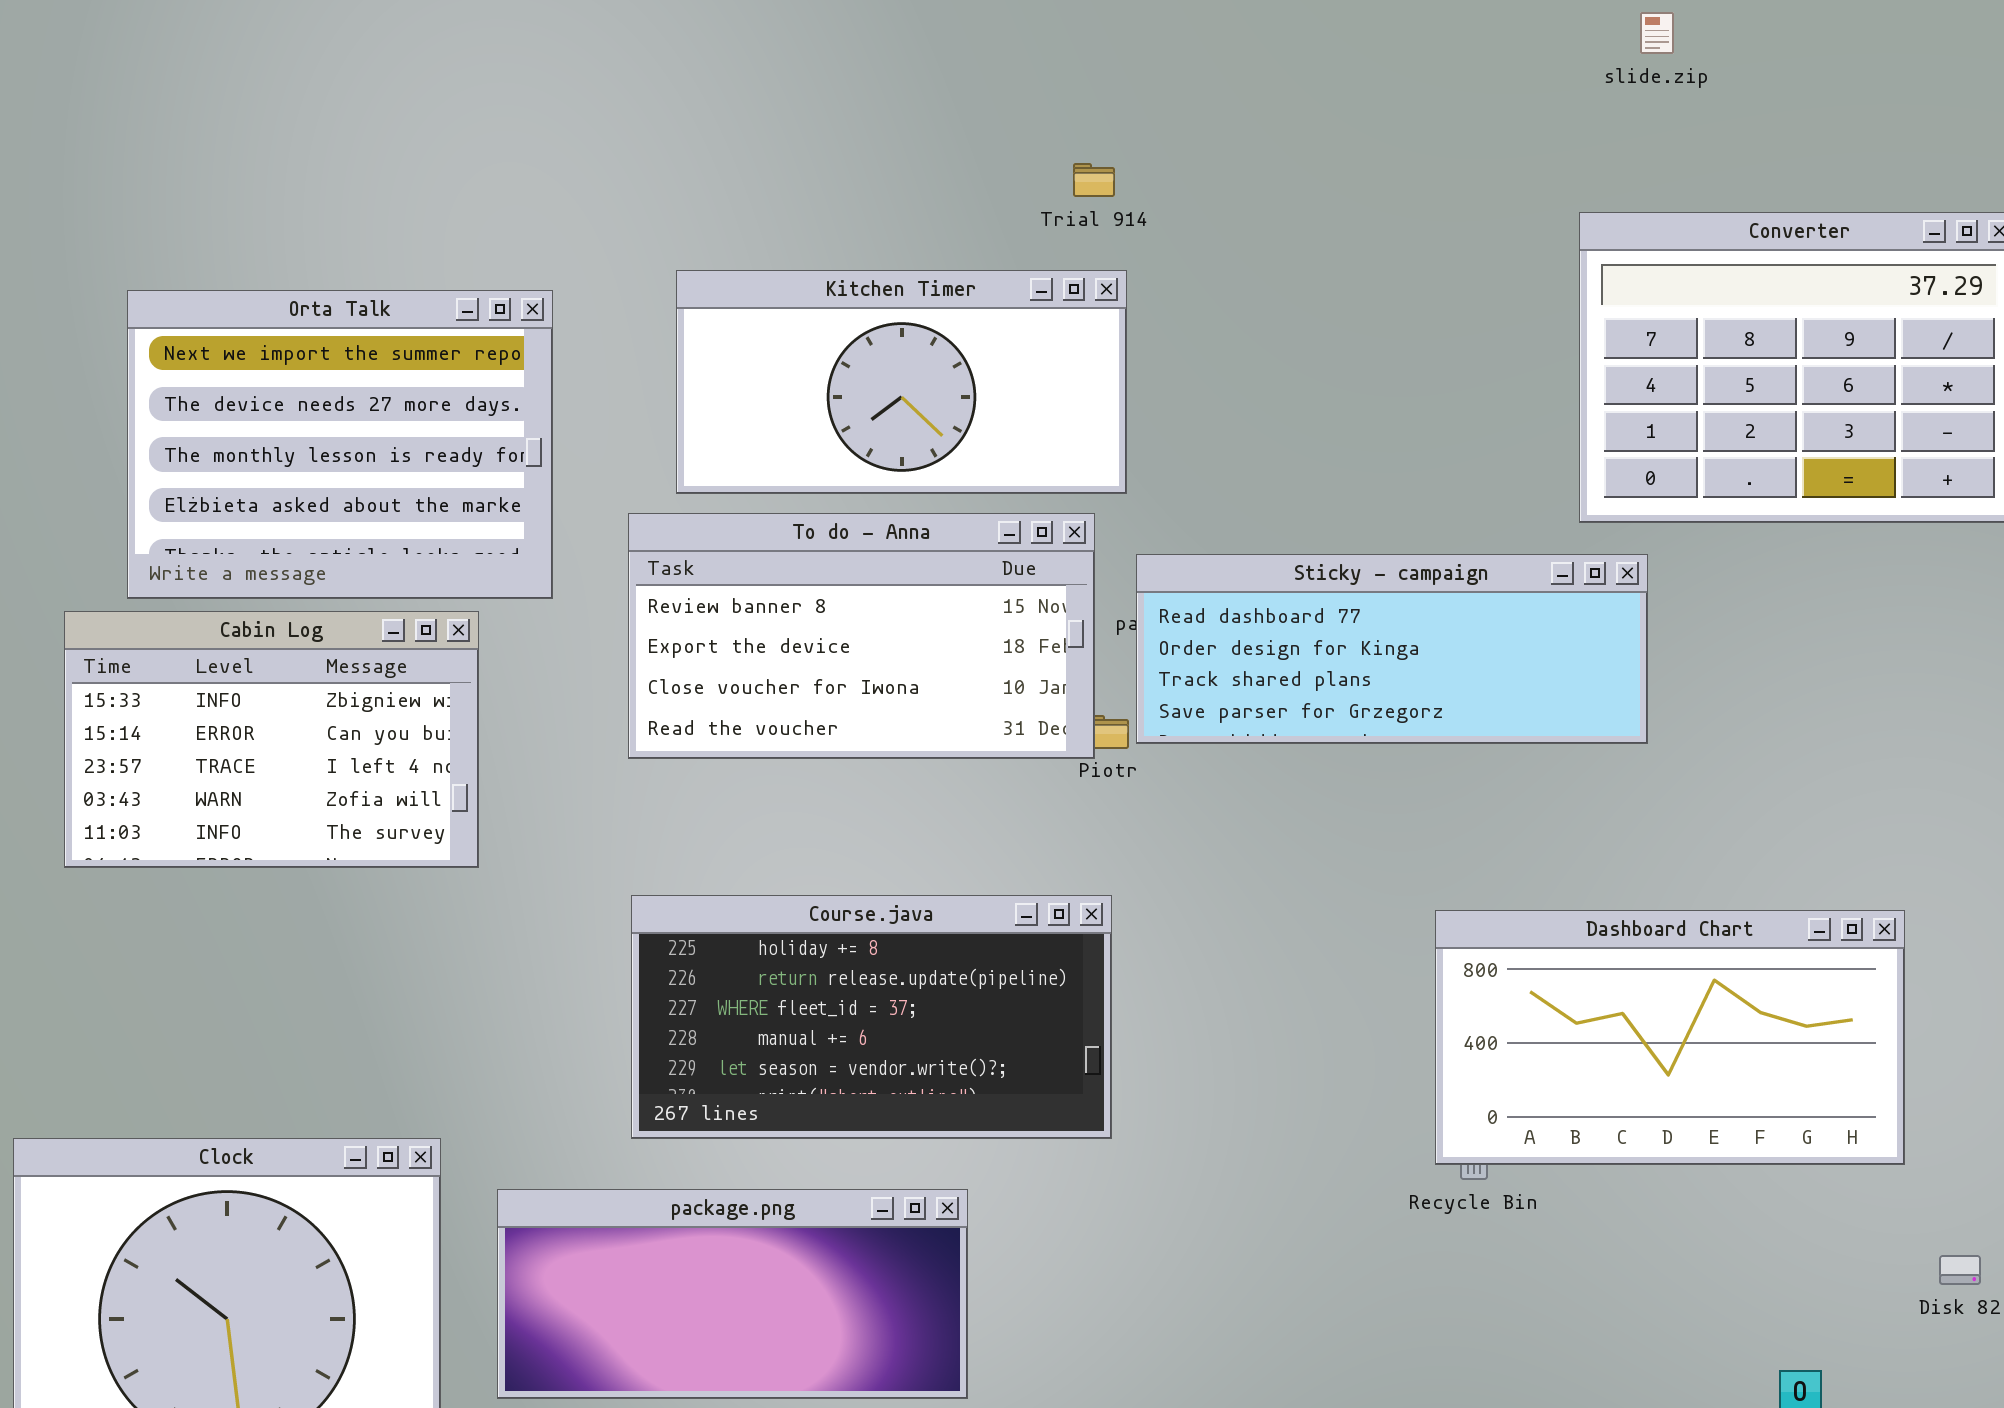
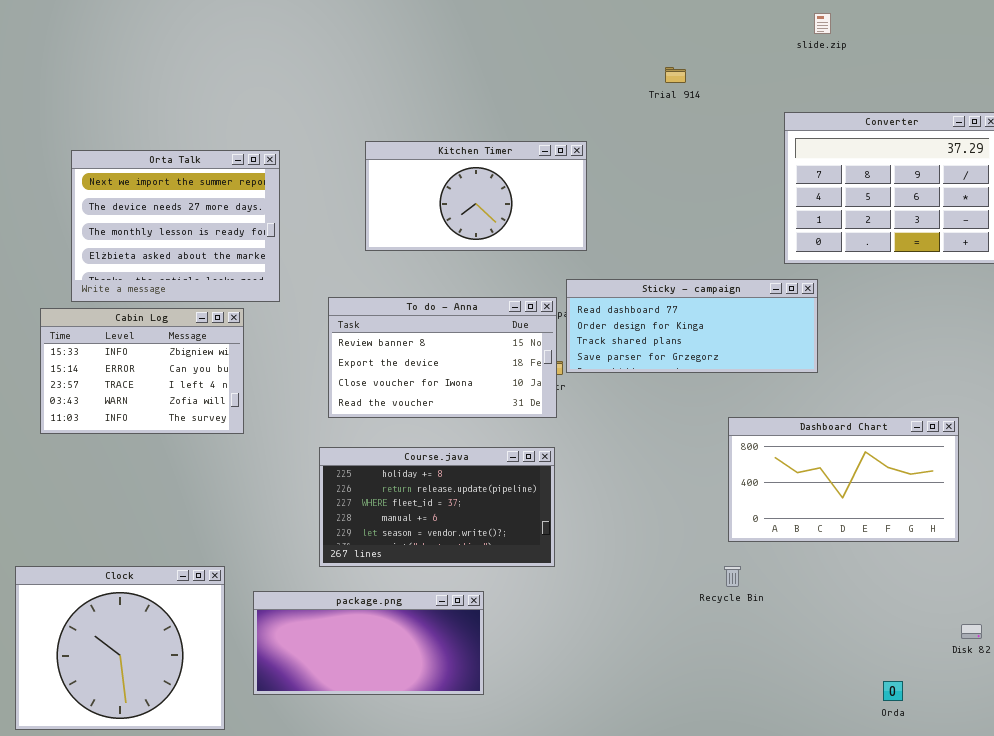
Trial 914: [1073,163,1115,197] -> [665,67,686,83], moved
Kitchen Timer: [676,270,1127,494] -> [365,141,587,251], moved
To do - Anna: [628,513,1095,759] -> [328,297,557,418], moved
Dashboard Chart: [1435,910,1905,1165] -> [728,417,959,542], moved

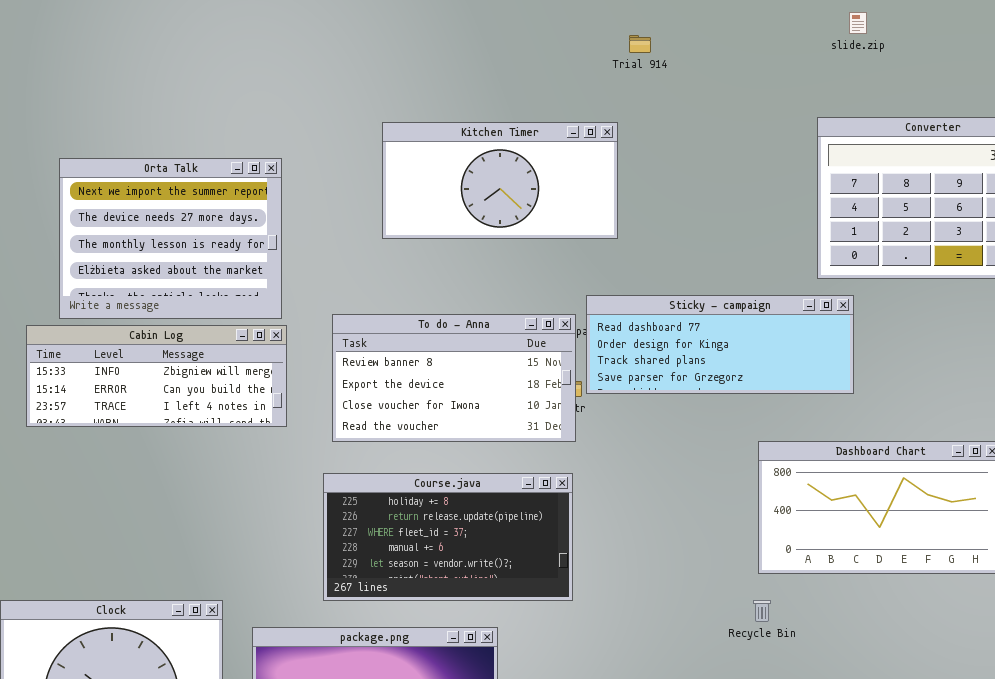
Trial 914: [665,67,686,83] -> [629,35,651,53], moved
Kitchen Timer: [365,141,587,251] -> [382,122,618,239], moved
Cabin Log: [40,308,244,434] -> [26,325,287,427], resized

